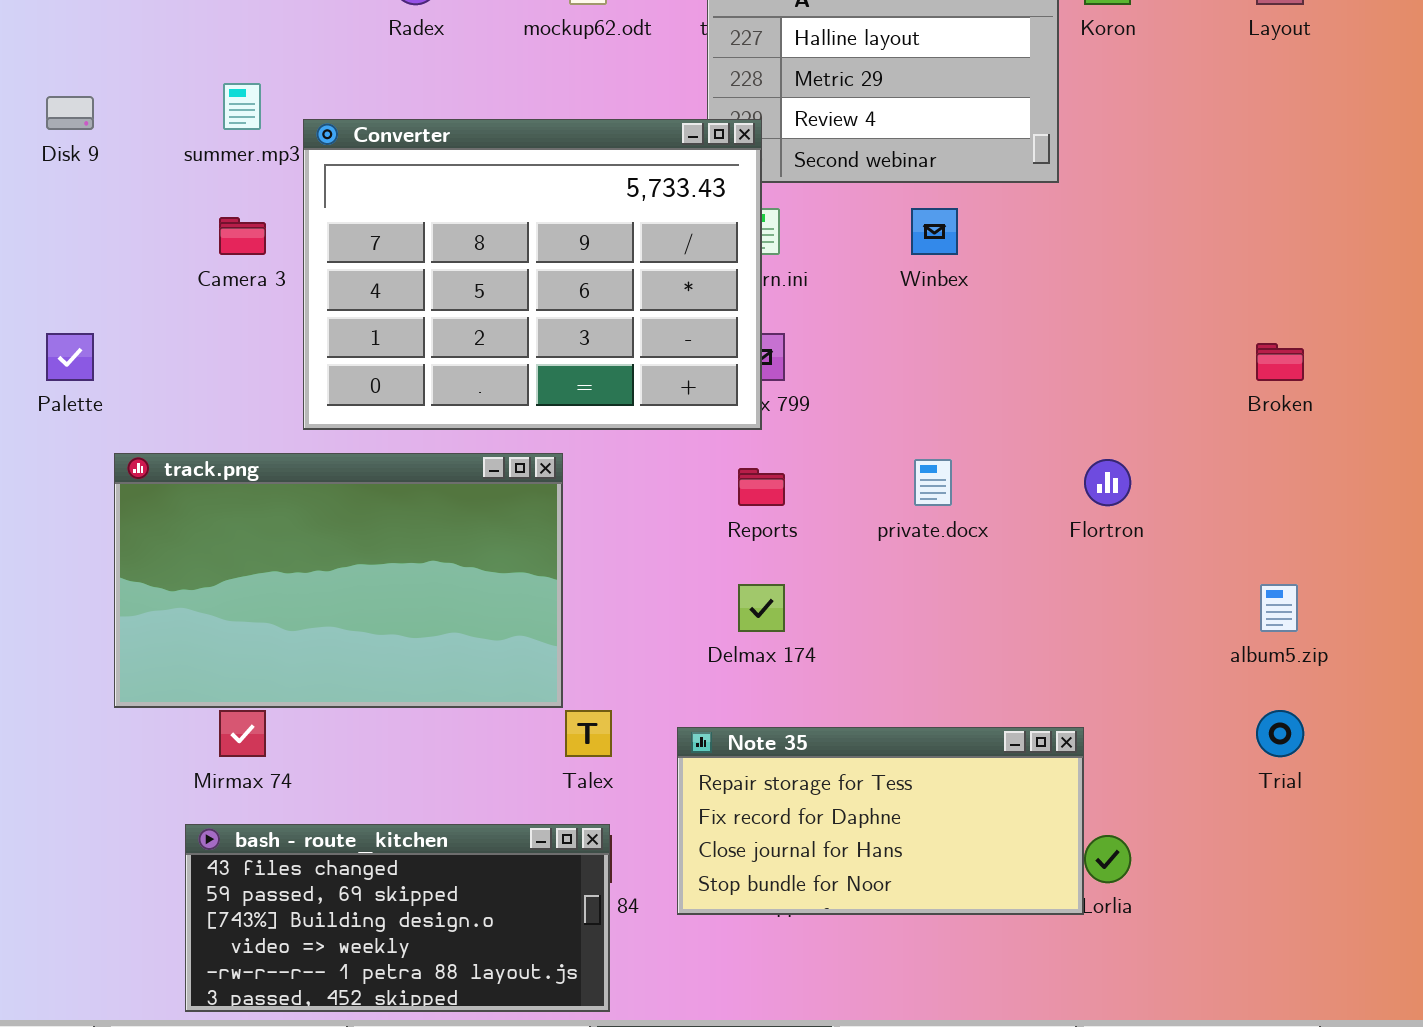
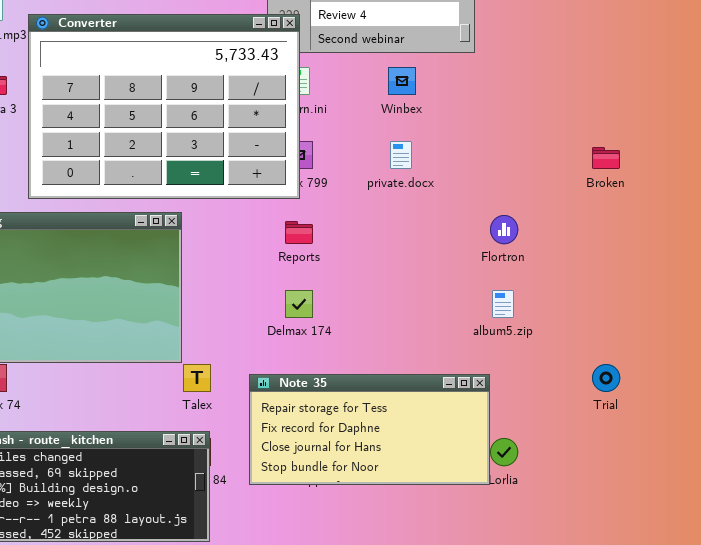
private.docx: [914,459,952,506] -> [390,141,412,169], moved
album5.zip: [1260,584,1298,632] -> [492,290,514,318], moved

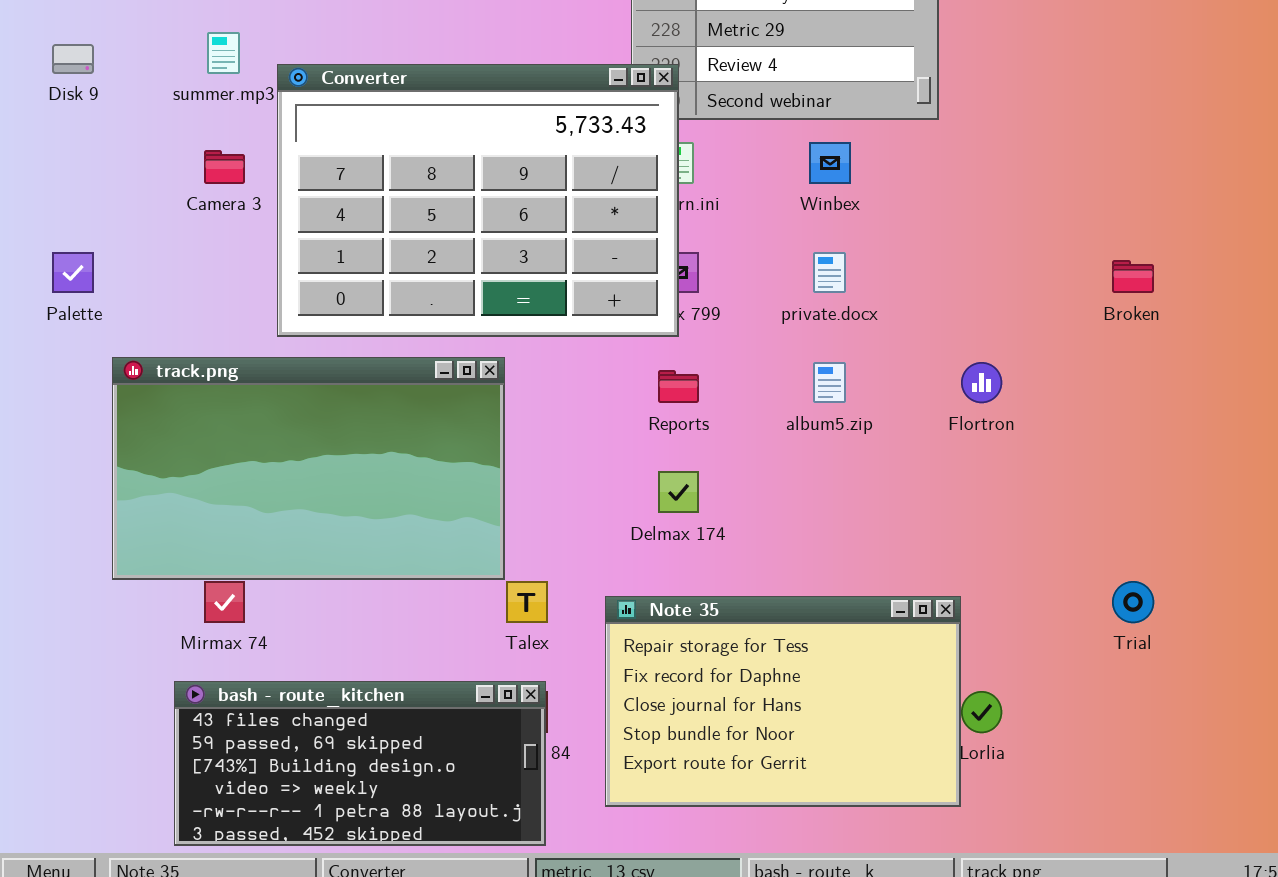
album5.zip: [492,290,514,318] -> [813,362,846,403], moved
Note 35: [249,374,490,485] -> [605,596,961,807], resized

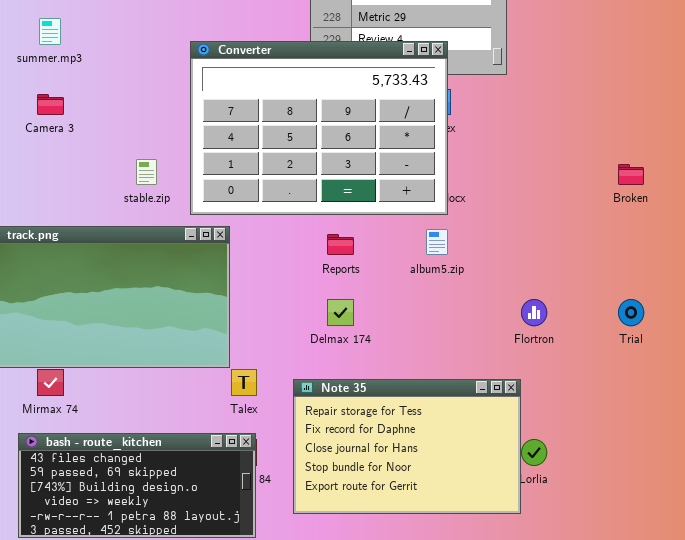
Converter: [277,64,679,337] -> [190,41,448,215], moved
Flortron: [961,362,1002,403] -> [521,299,547,326], moved
Trial: [1112,581,1154,623] -> [618,299,644,326], moved

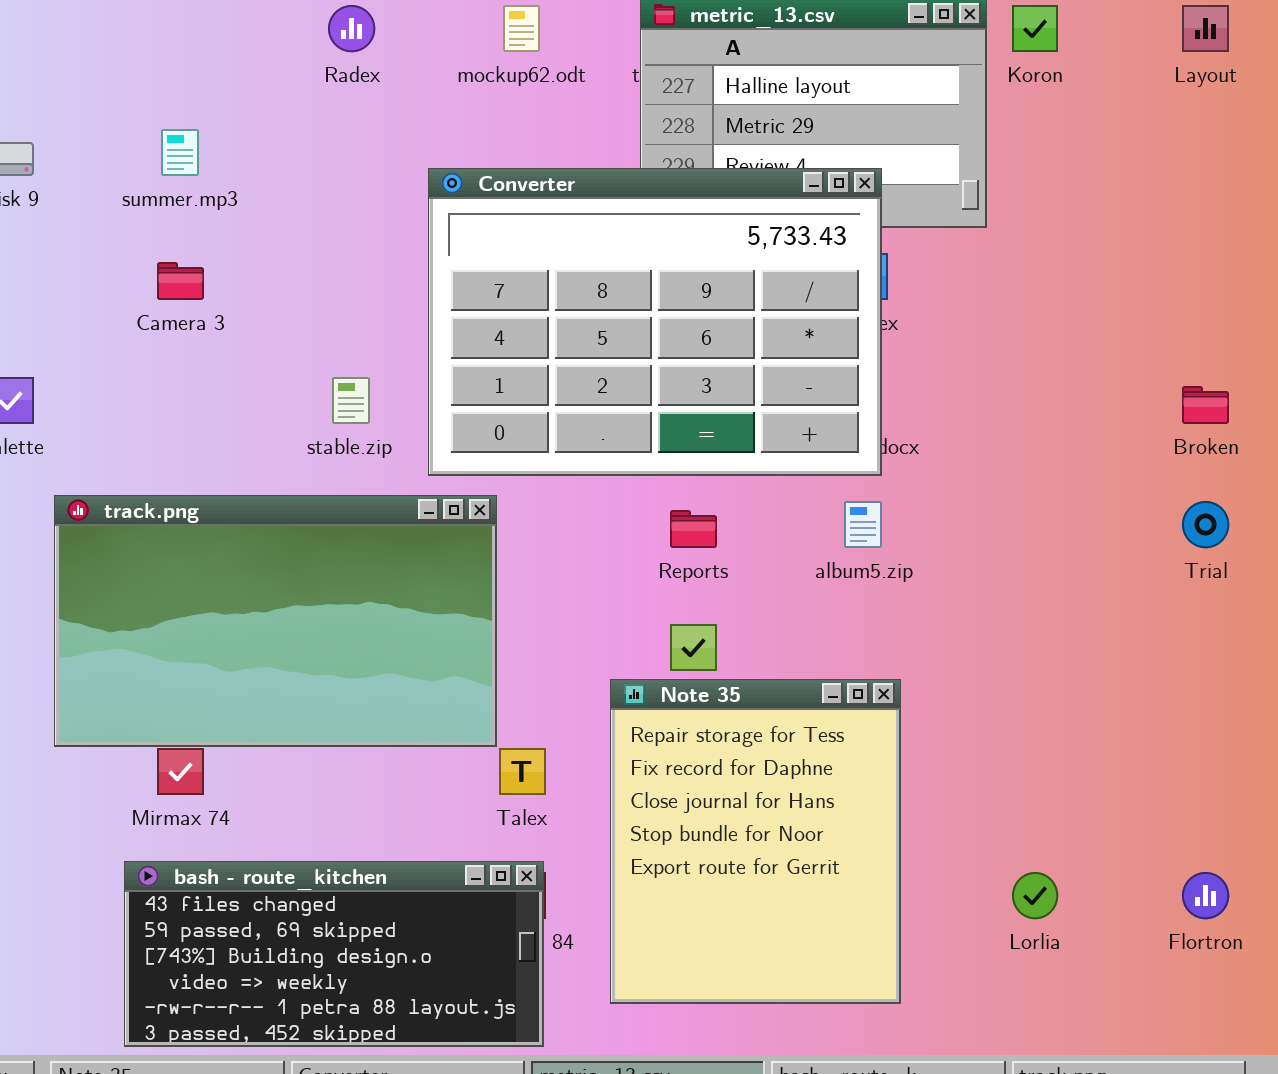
Flortron: [521,299,547,326] -> [1182,872,1229,919], moved
Trial: [618,299,644,326] -> [1182,501,1229,548], moved
Note 35: [293,379,521,514] -> [610,679,901,1004], resized

